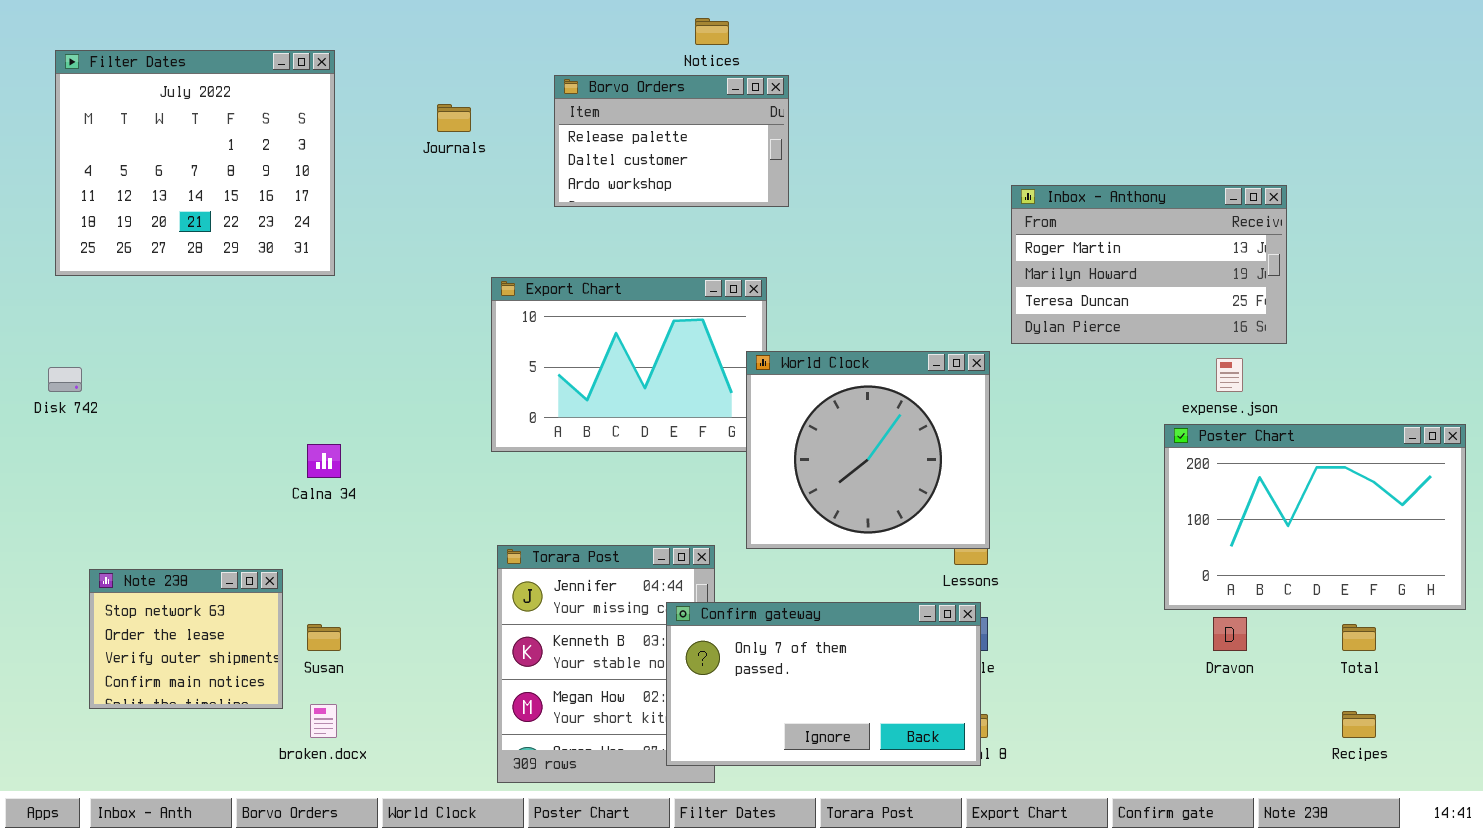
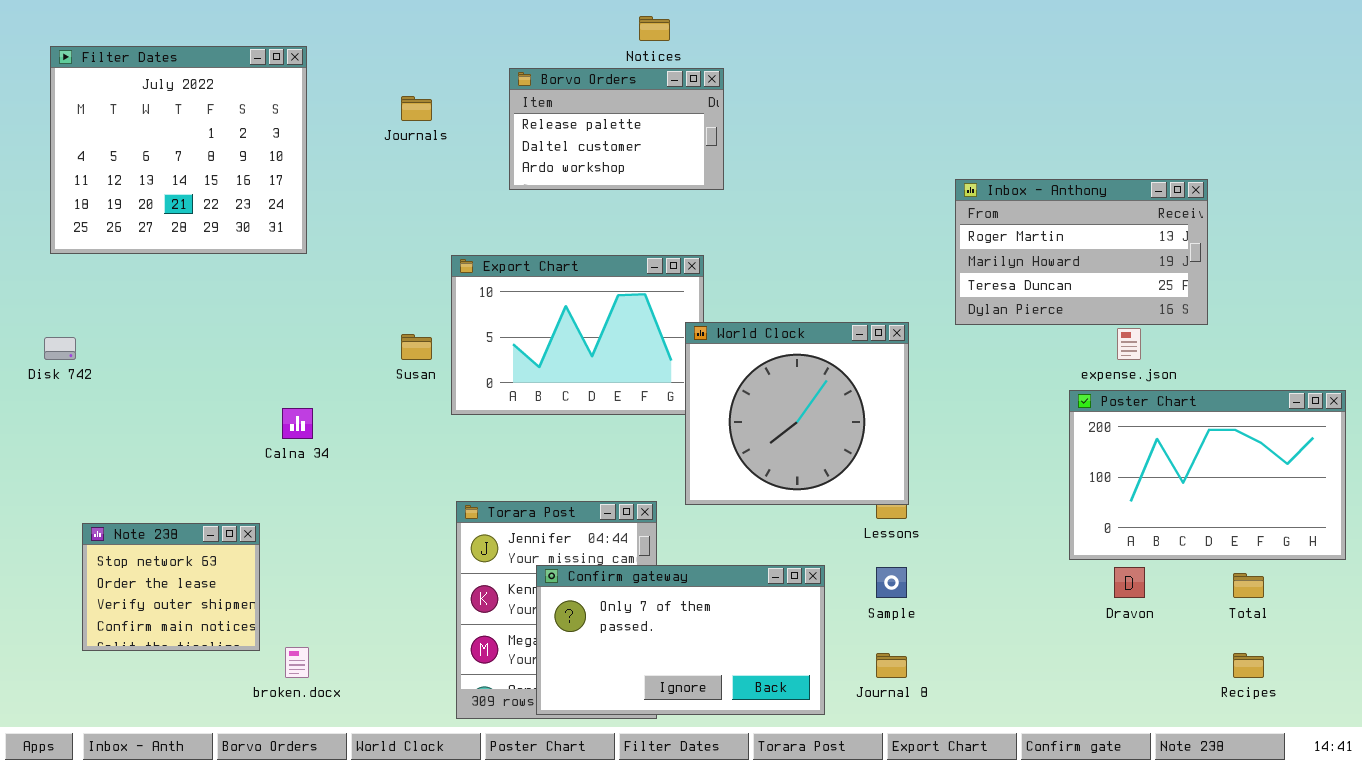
Inbox - Anthony: [1011,185,1287,344] -> [955,179,1208,325], moved
Confirm gateway: [666,602,981,766] -> [536,565,825,715], moved
Susan: [307,624,341,651] -> [401,334,432,360], moved

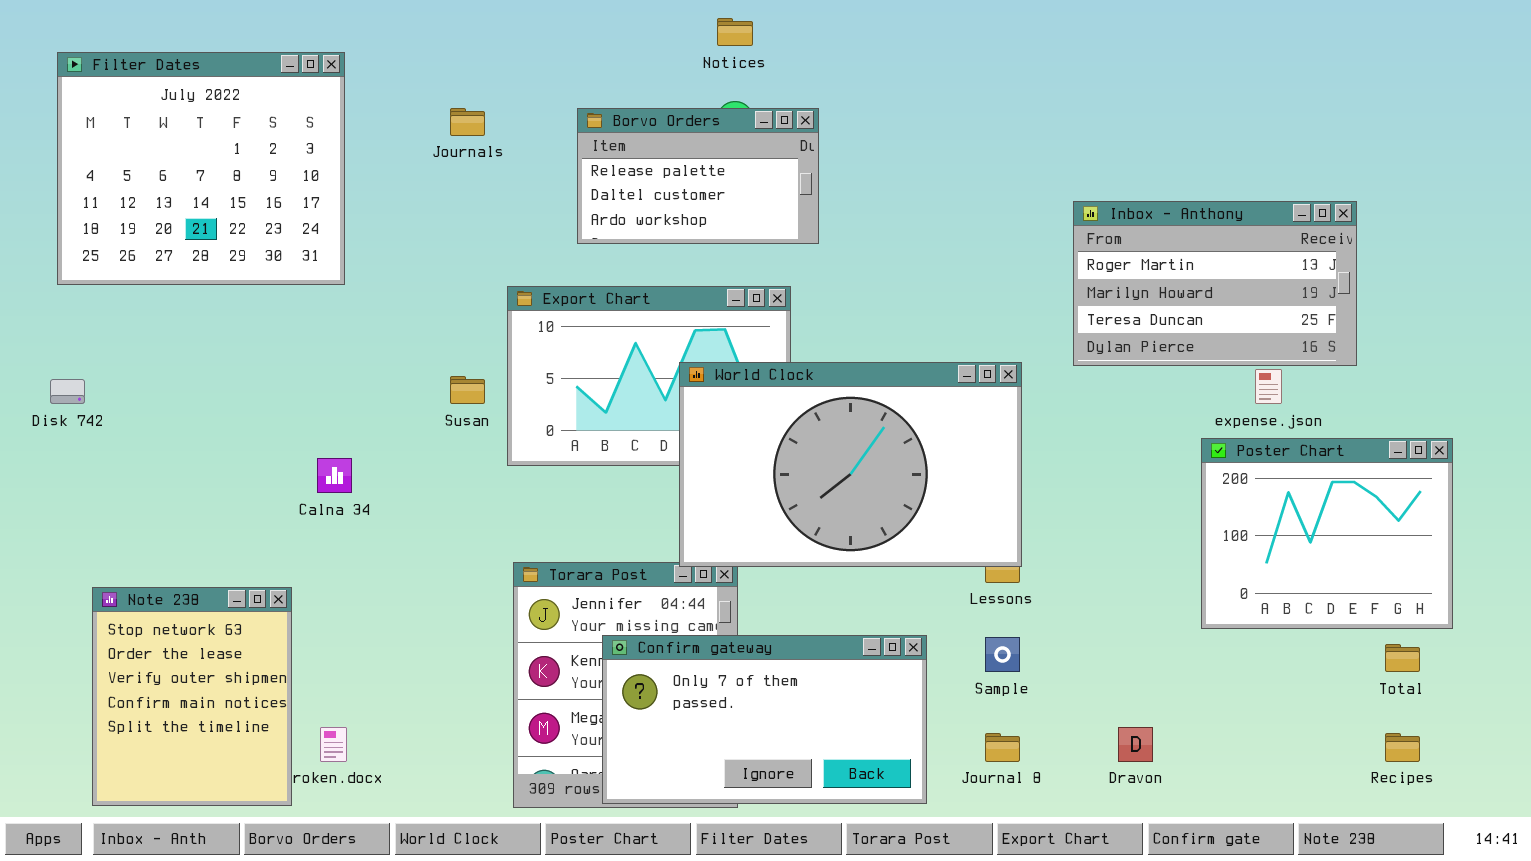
Borvo Orders: [509,68,724,190] -> [577,108,819,244], moved
World Clock: [685,322,909,505] -> [679,362,1022,567], resized
Poster Chart: [1069,390,1346,560] -> [1201,438,1453,629], resized
Note 238: [82,523,260,651] -> [92,587,292,806], resized
Dravon: [1114,567,1145,598] -> [1118,727,1153,762], moved

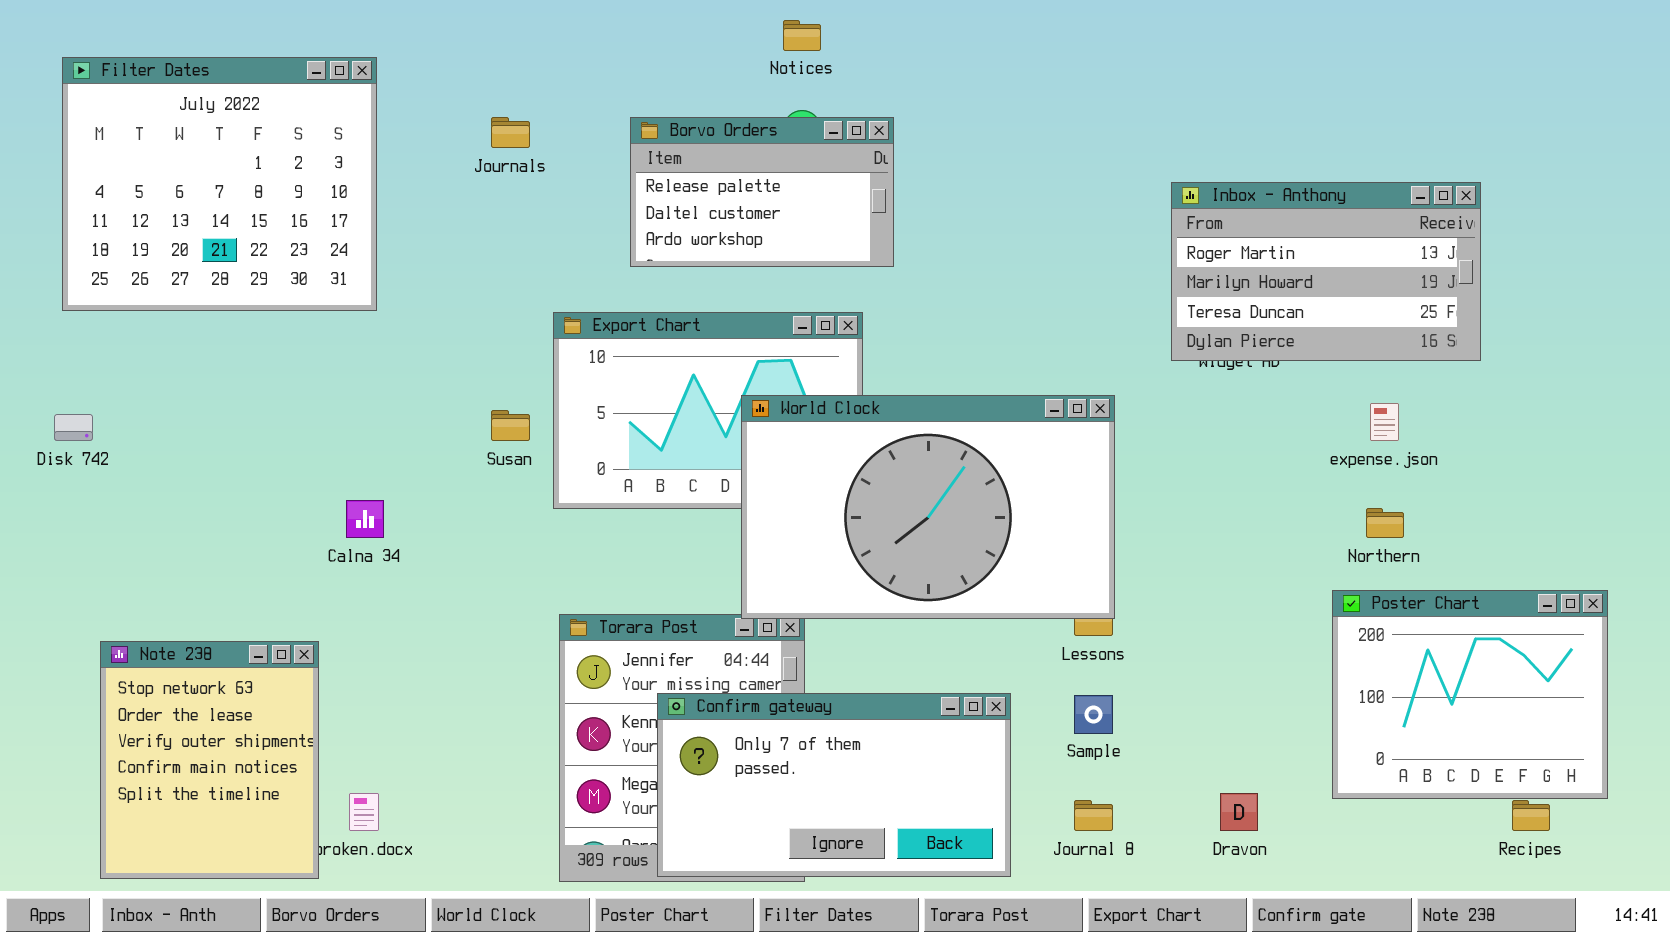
Inbox - Anthony: [1073,201,1357,366] -> [1171,182,1481,361], moved
Poster Chart: [1201,438,1453,629] -> [1332,590,1608,799], moved

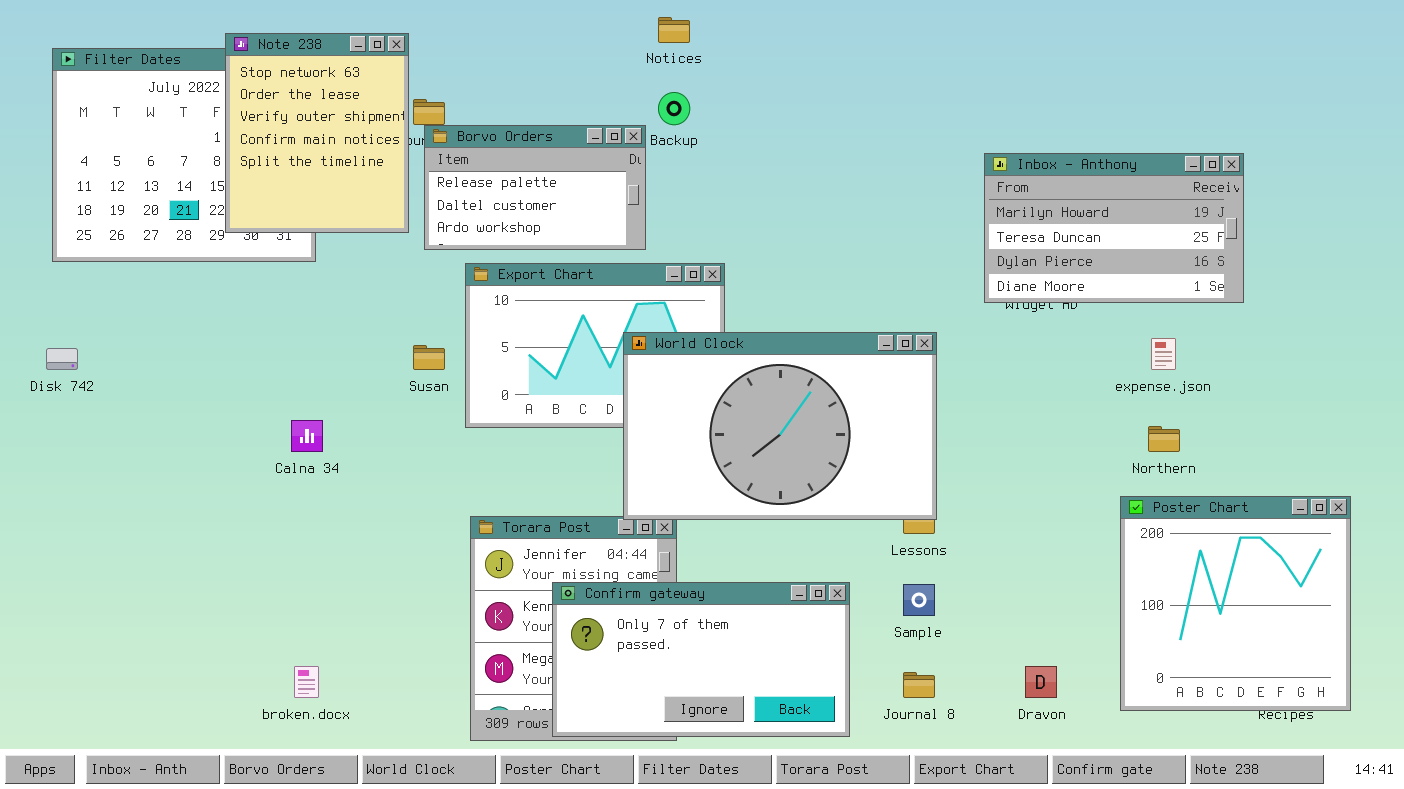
Borvo Orders: [630,117,894,267] -> [424,125,646,250], moved
Inbox - Anthony: [1171,182,1481,361] -> [984,153,1244,303], scrolled down 1 row
Poster Chart: [1332,590,1608,799] -> [1120,496,1351,711], resized
Note 238: [100,641,319,879] -> [225,33,409,233], moved

